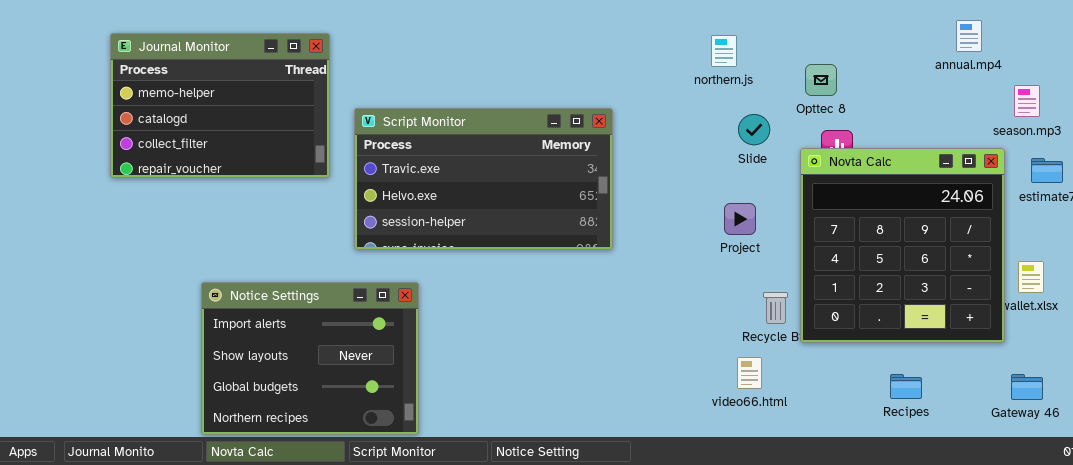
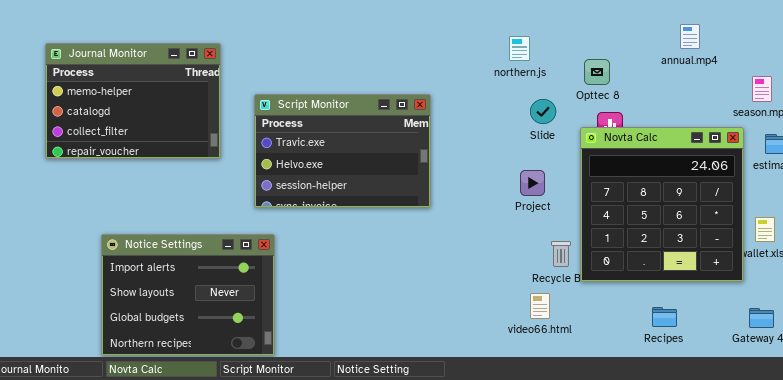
annual.mp4: [956,20,982,52] -> [680,24,700,49], moved
Journal Monitor: [110,33,330,178] -> [45,43,221,159], moved
Script Monitor: [354,108,613,250] -> [254,94,431,208], resized

